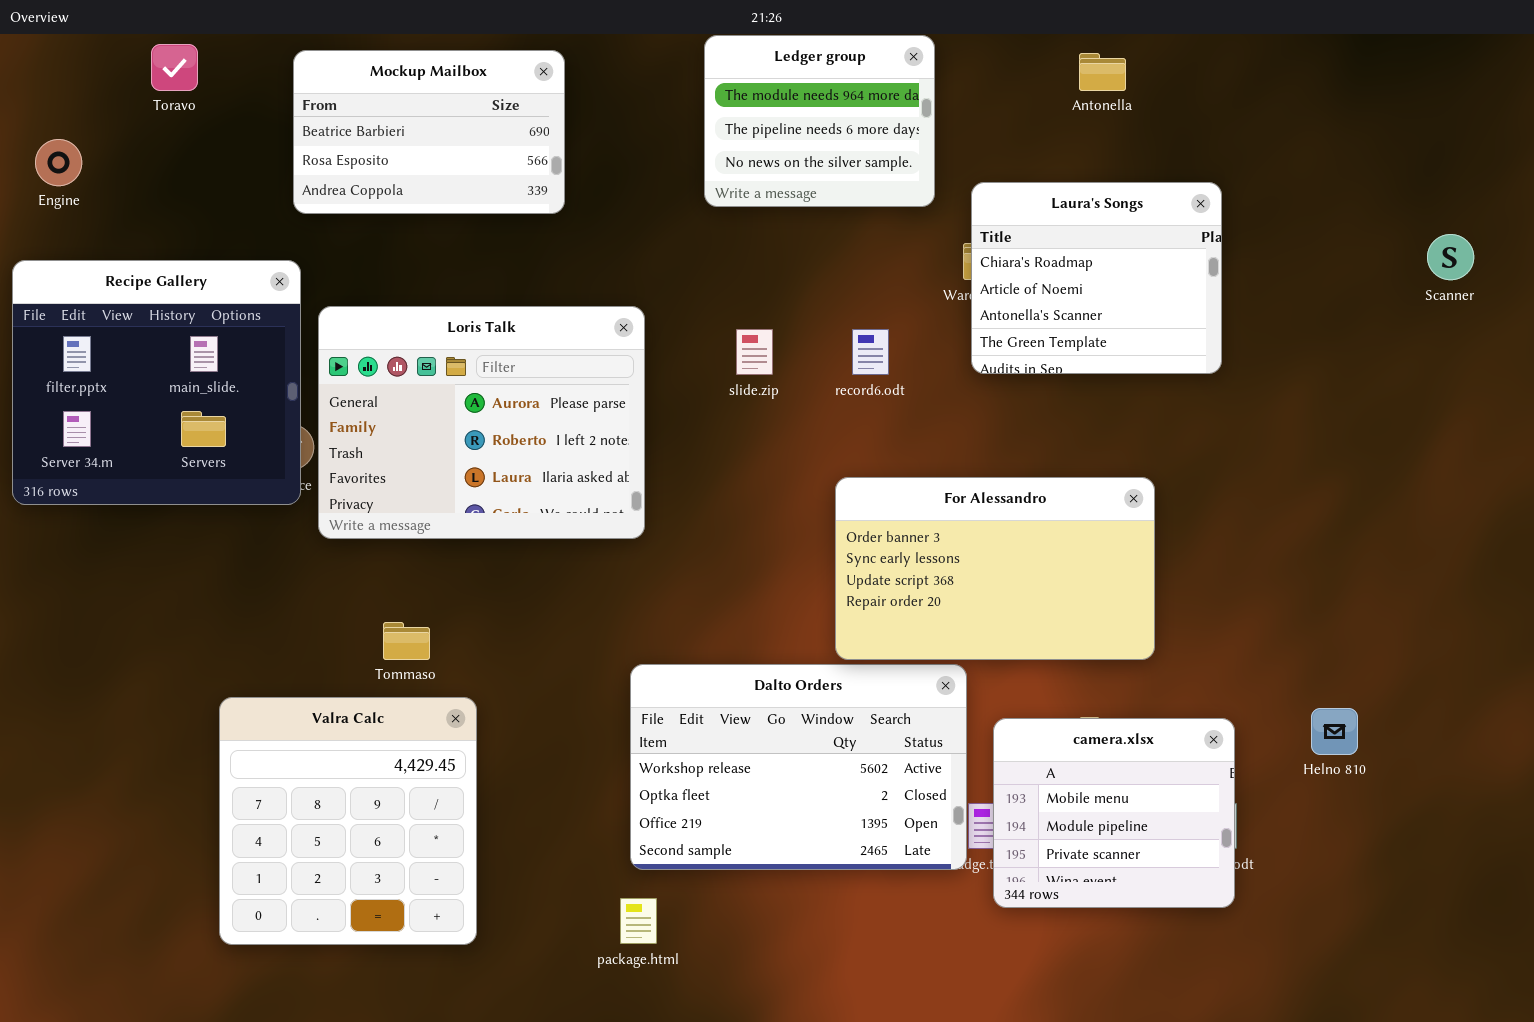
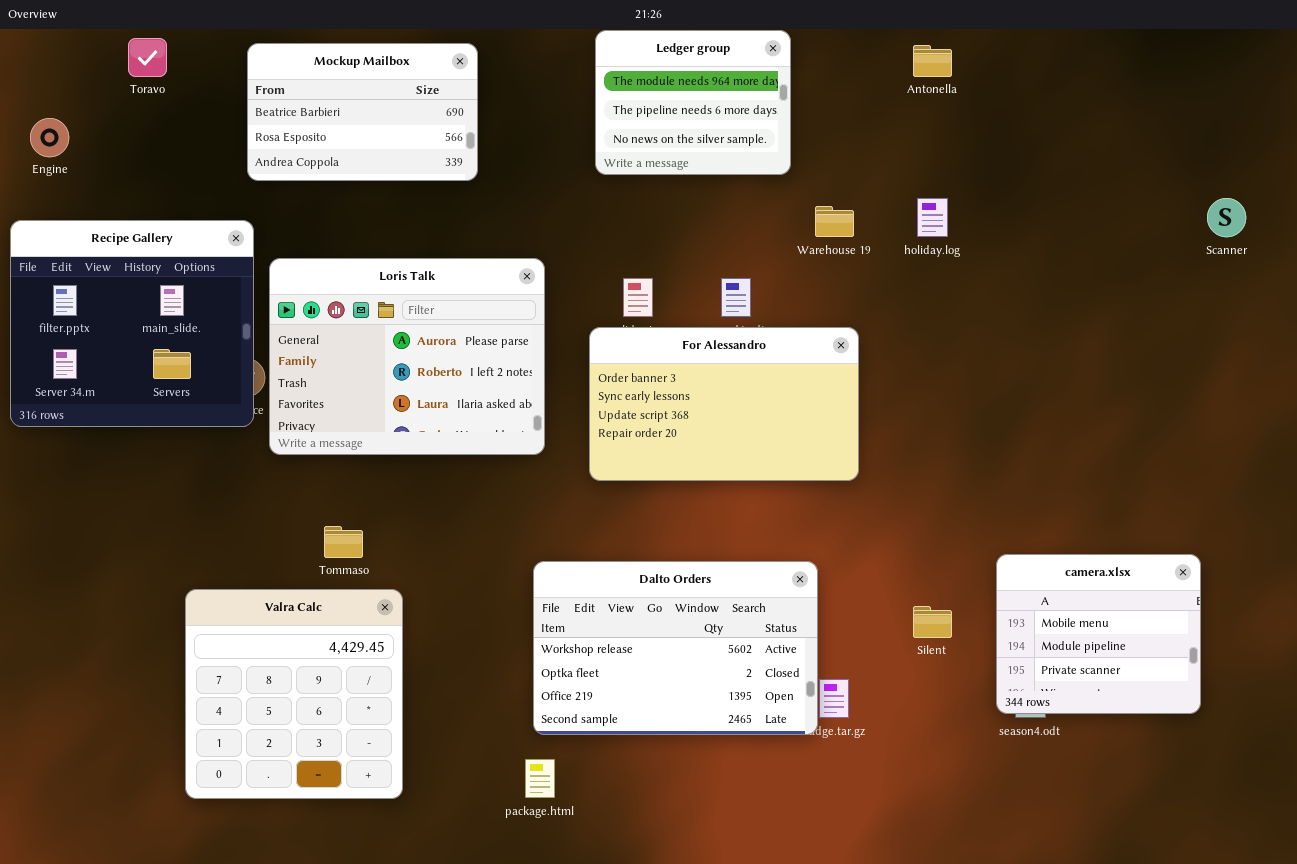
Laura's Songs: [971,182,1222,374] -> none, closed
For Alessandro: [835,477,1155,660] -> [589,327,859,481], moved
camera.xlsx: [993,718,1235,908] -> [996,554,1201,714], moved

